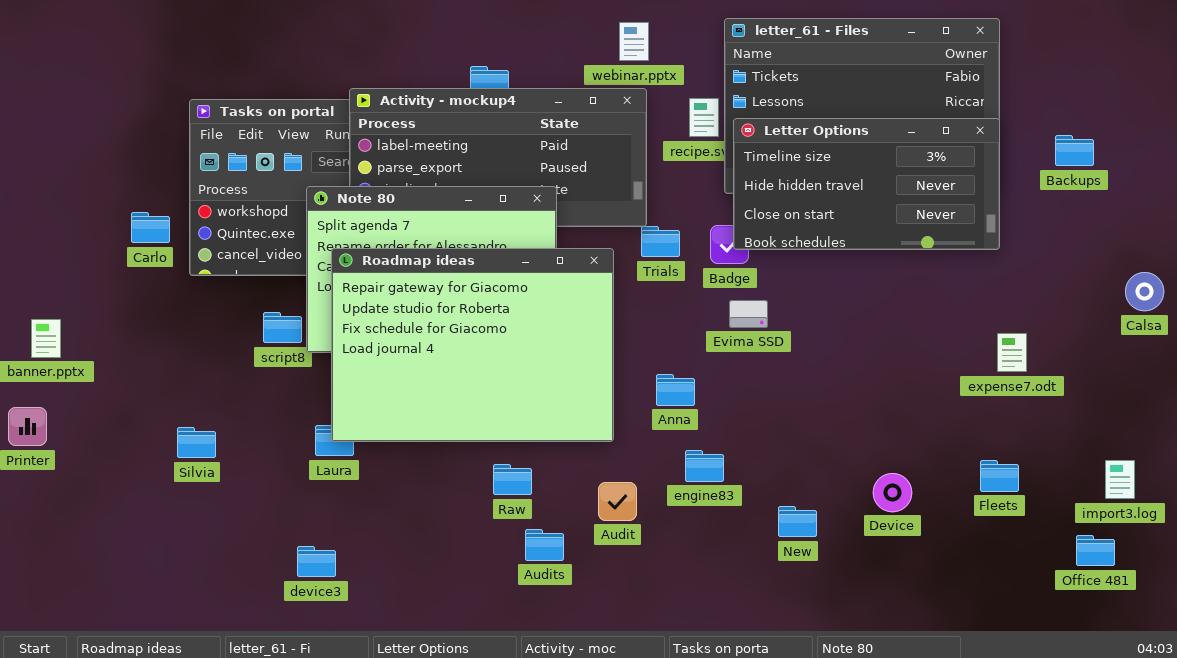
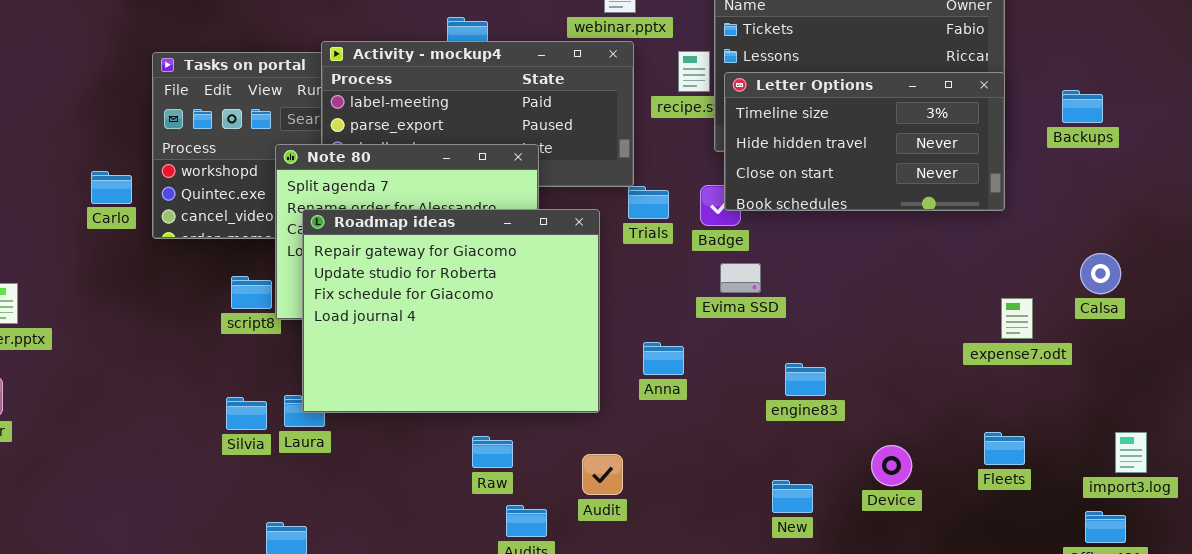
Calsa: [1125,272,1164,311] -> [1080,253,1121,294], moved
Silvia: [177,427,216,458] -> [226,397,267,430], moved
engine83: [685,450,724,482] -> [785,363,826,396], moved

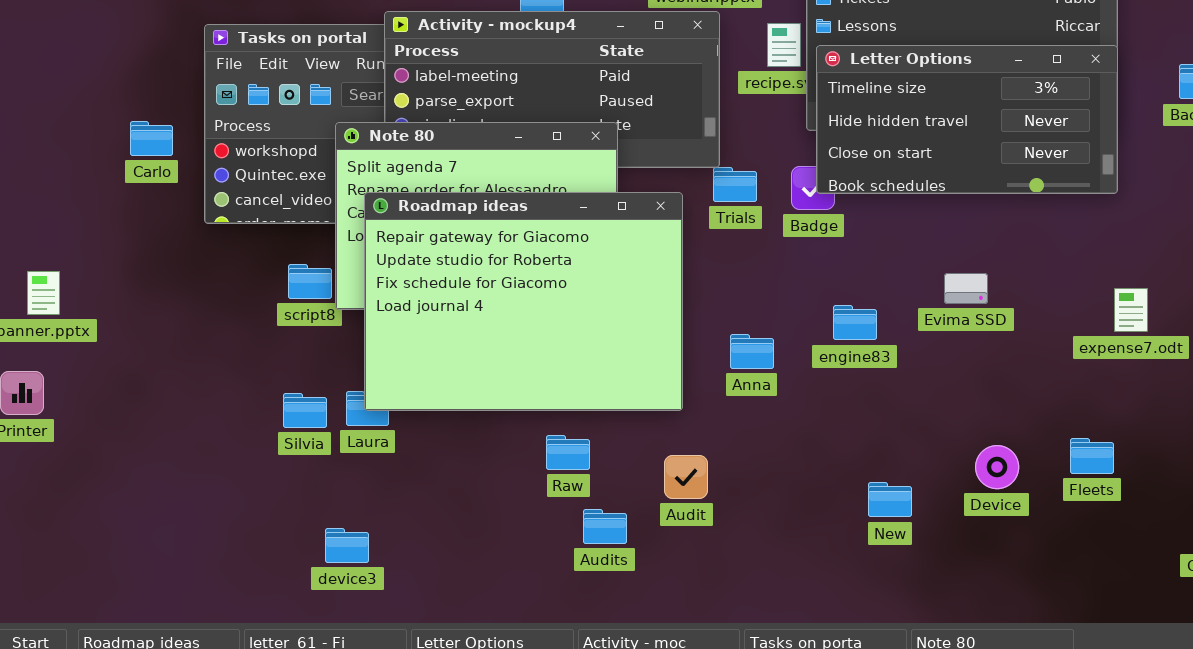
Carlo: [91,171,132,204] -> [130,121,173,156], moved
Evima SSD: [720,263,761,293] -> [944,273,988,304], moved
engine83: [785,363,826,396] -> [833,305,877,340], moved
Fleets: [984,432,1025,465] -> [1070,438,1114,474], moved

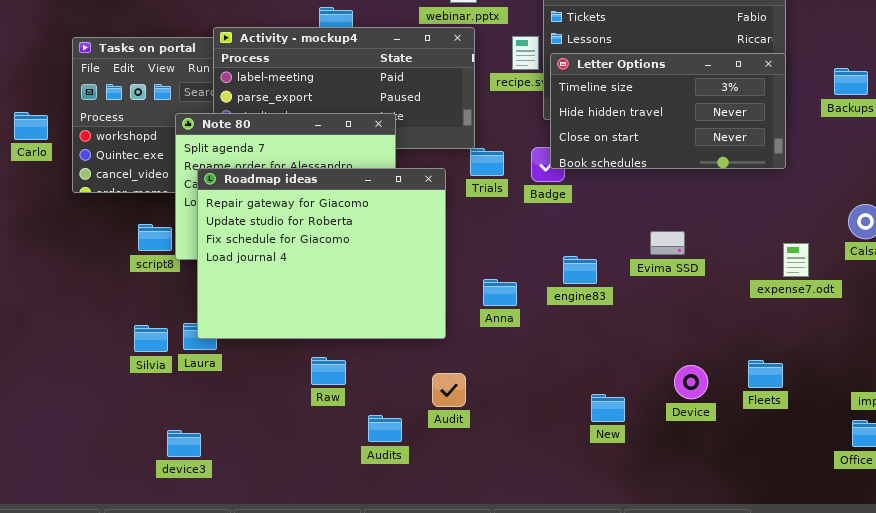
Raw: [546,435,590,470] -> [311,357,346,385], moved

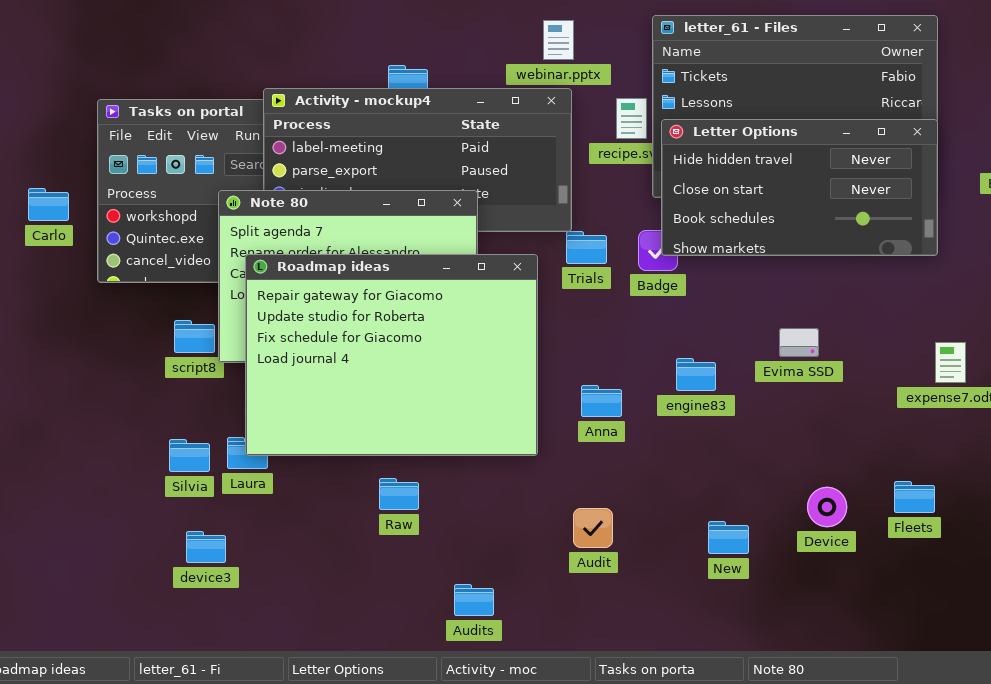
Letter Options: [550,53,786,169] -> [661,119,938,256], scrolled down 1 row
Audit: [432,373,466,407] -> [573,508,613,548], moved
Audits: [368,415,402,442] -> [454,584,494,616], moved
device3: [167,430,201,457] -> [186,531,226,563], moved

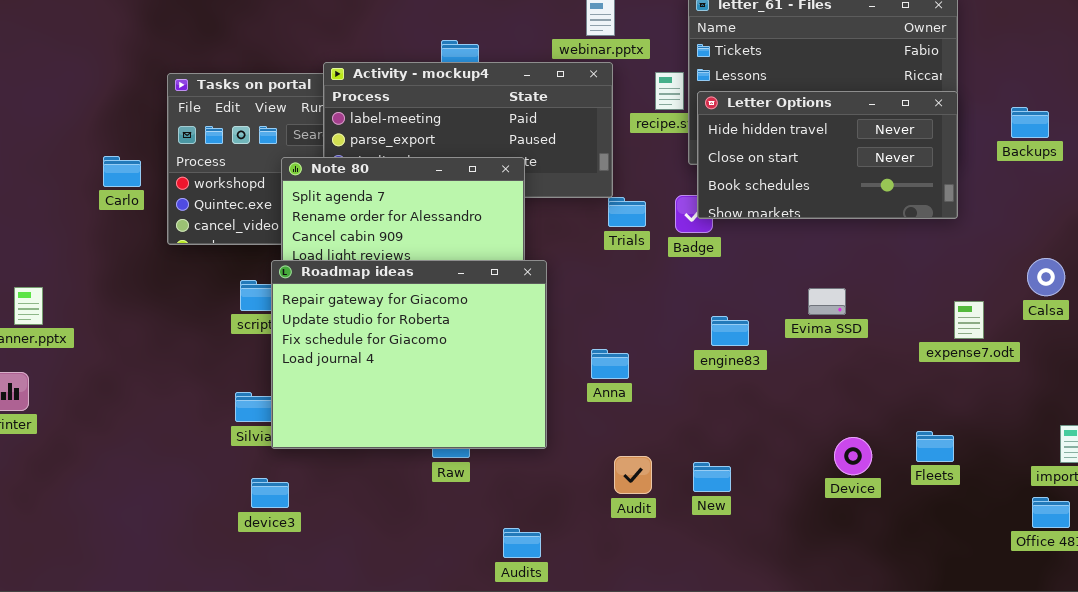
Roadmap ideas: [245,254,538,456] -> [271,260,547,449], moved
Anna: [581,385,622,417] -> [591,349,629,379], moved
New: [708,521,749,554] -> [693,462,731,492], moved

